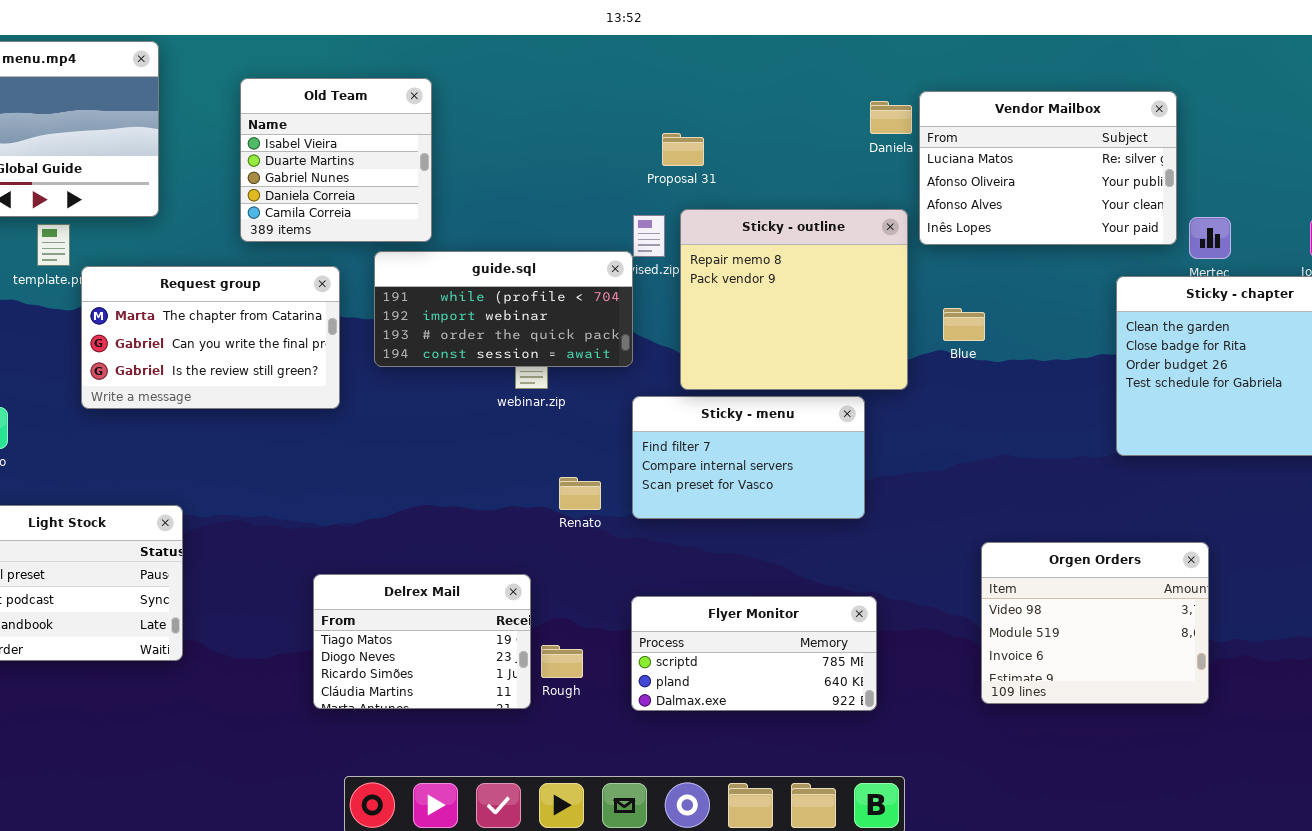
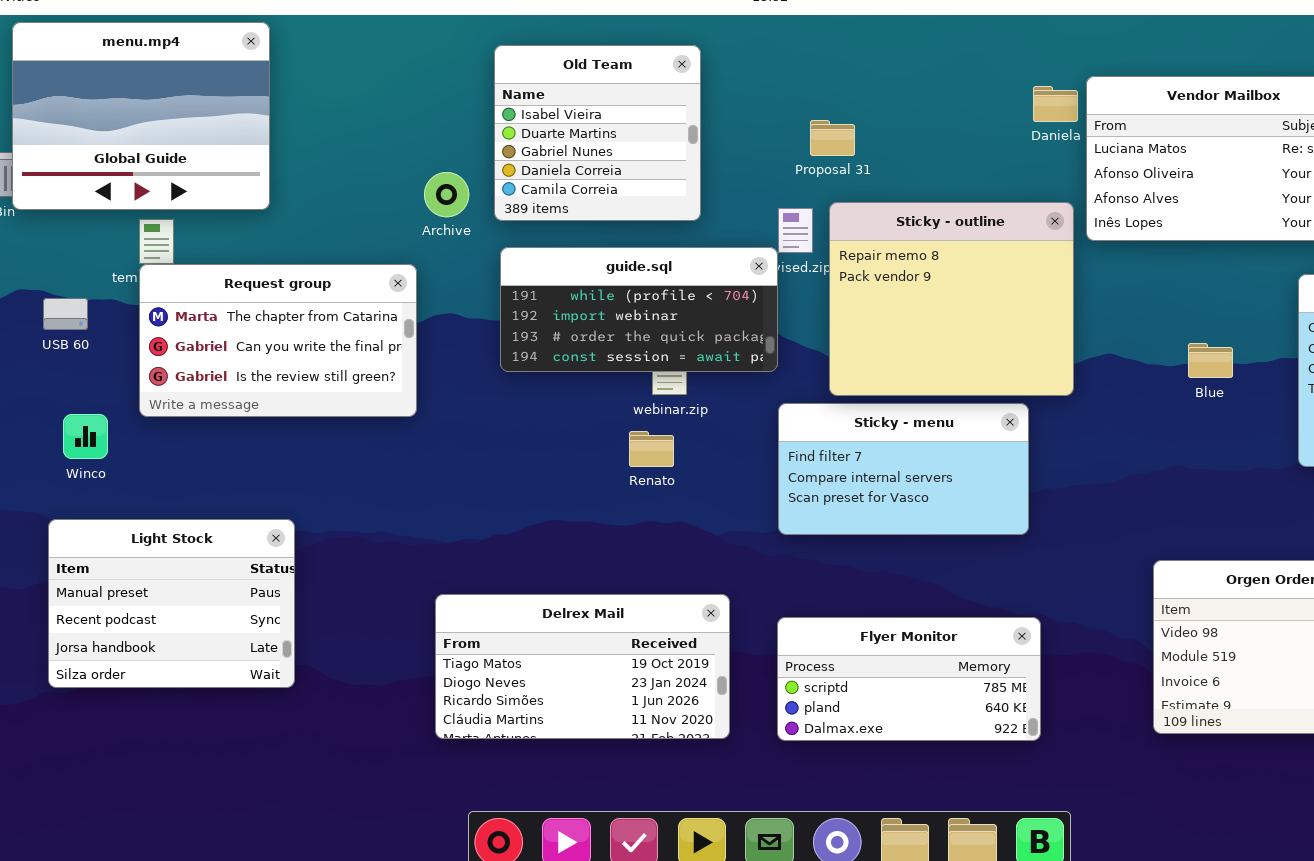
Old Team: [240,78,432,242] -> [494,45,701,221], moved
Request group: [81,266,340,409] -> [139,264,417,417], moved
Blue: [943,308,985,341] -> [1188,343,1233,378], moved
Renato: [559,477,601,510] -> [629,431,674,467], moved
Delrex Mail: [313,574,531,709] -> [435,594,730,739], resized

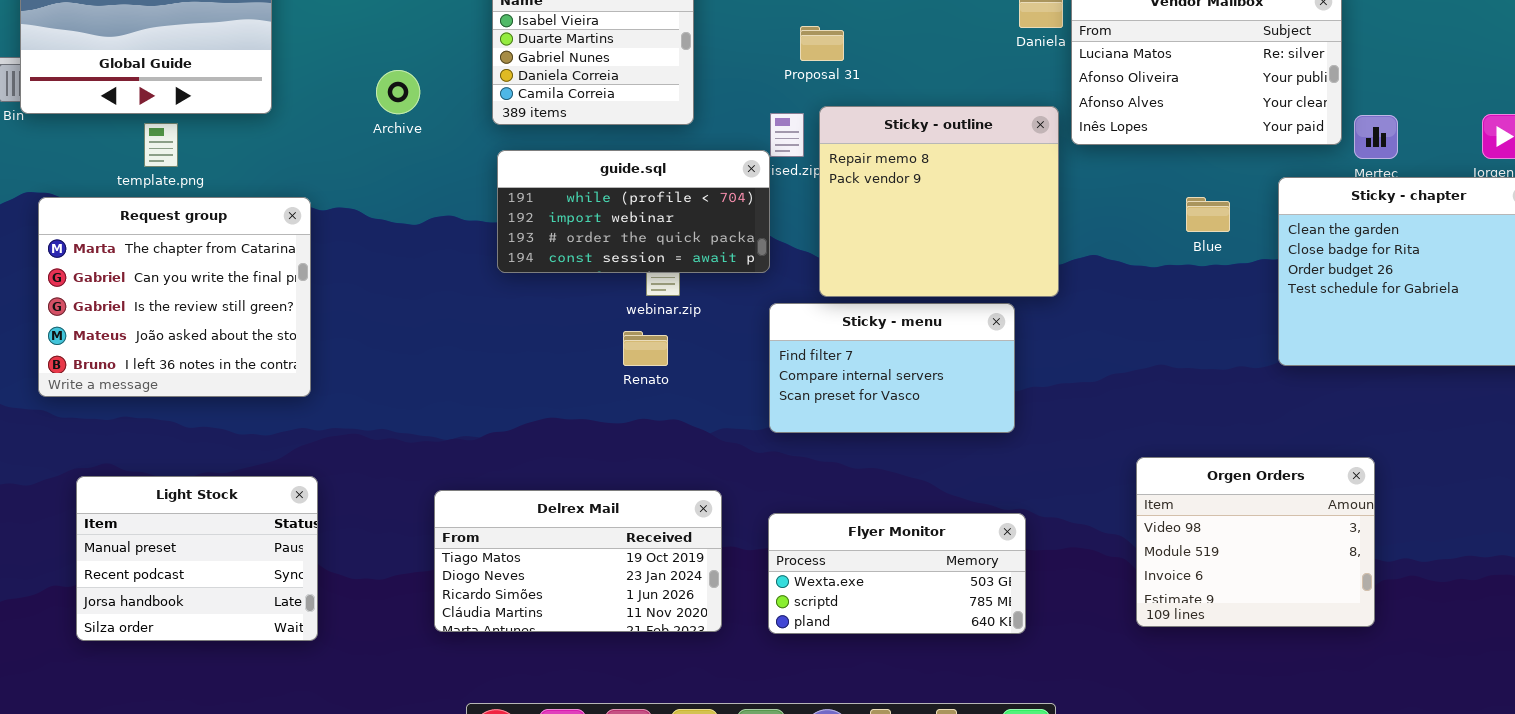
Archive: [424,172,469,217] -> [376,70,420,114], moved
Request group: [139,264,417,417] -> [38,197,311,397], moved, resized
Blue: [1188,343,1233,378] -> [1186,197,1230,232], moved
Light Stock: [48,519,295,688] -> [76,476,318,641], moved
Flyer Monitor: [777,617,1041,741] -> [768,513,1026,634], scrolled up 1 row

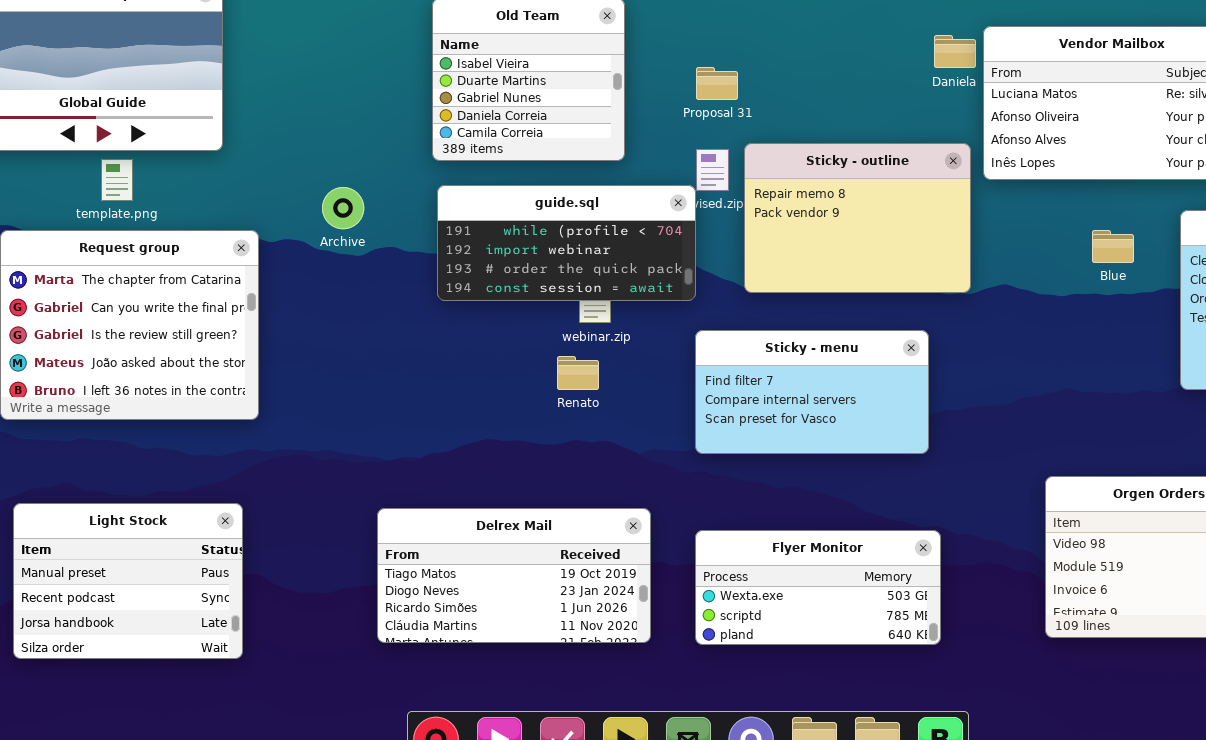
Proposal 31: [800,26,844,61] -> [696,67,738,100], moved
Archive: [376,70,420,114] -> [322,187,364,229], moved
Sticky - outline: [819,106,1059,297] -> [744,143,971,293], resized
Light Stock: [76,476,318,641] -> [13,503,243,659], moved

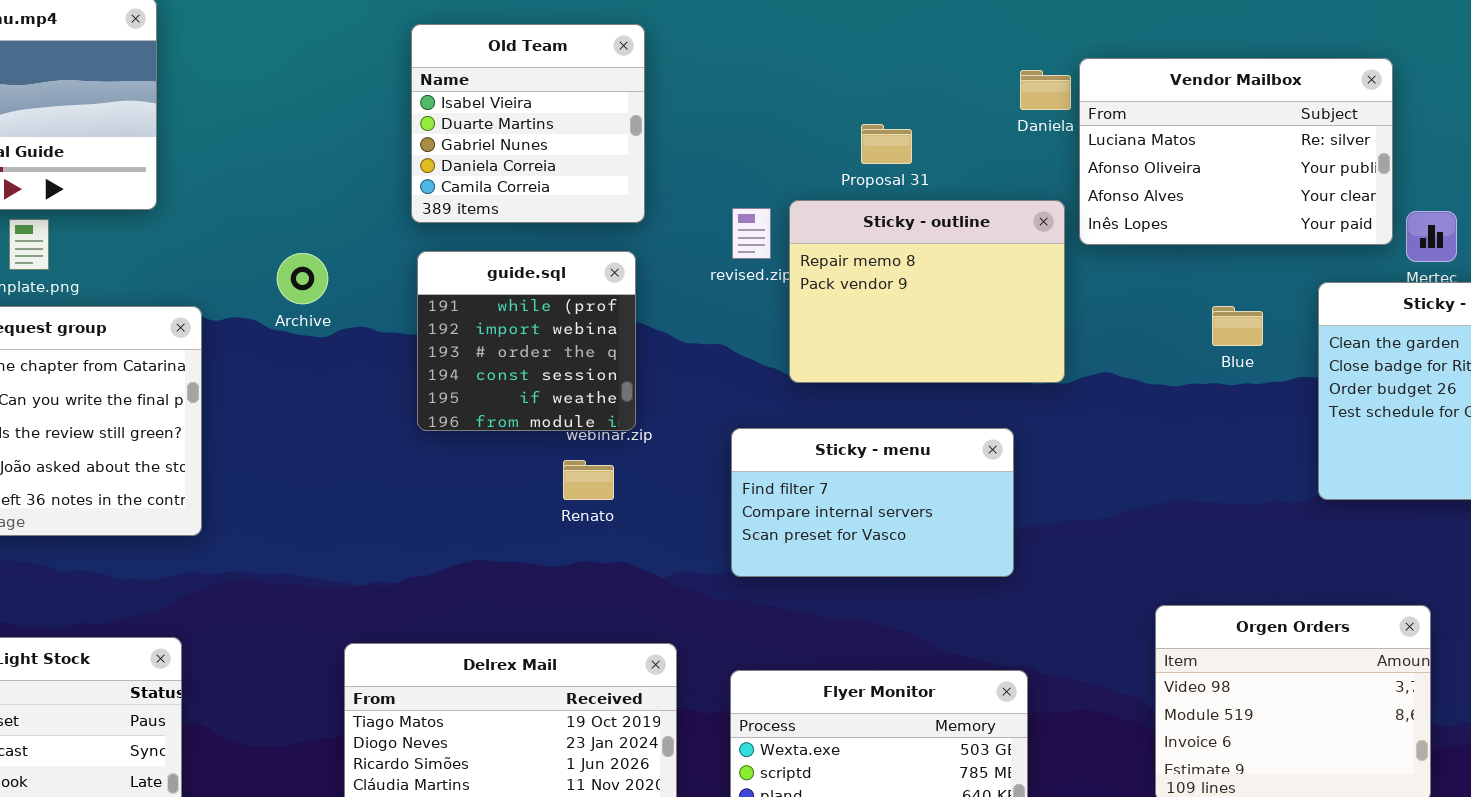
Proposal 31: [696,67,738,100] -> [861,124,912,164], moved
guide.sql: [437,185,696,301] -> [417,251,636,431], resized

